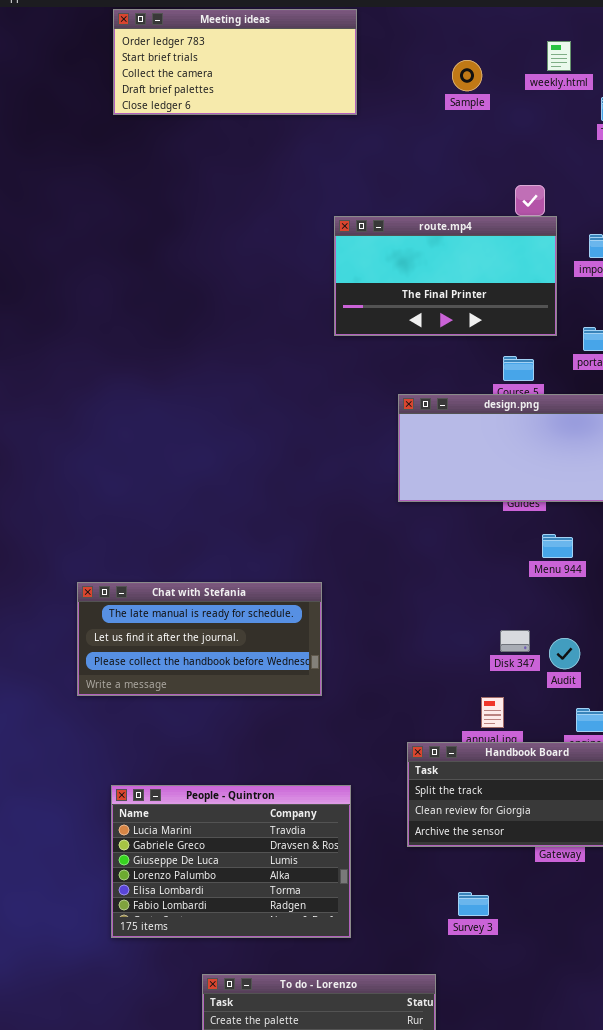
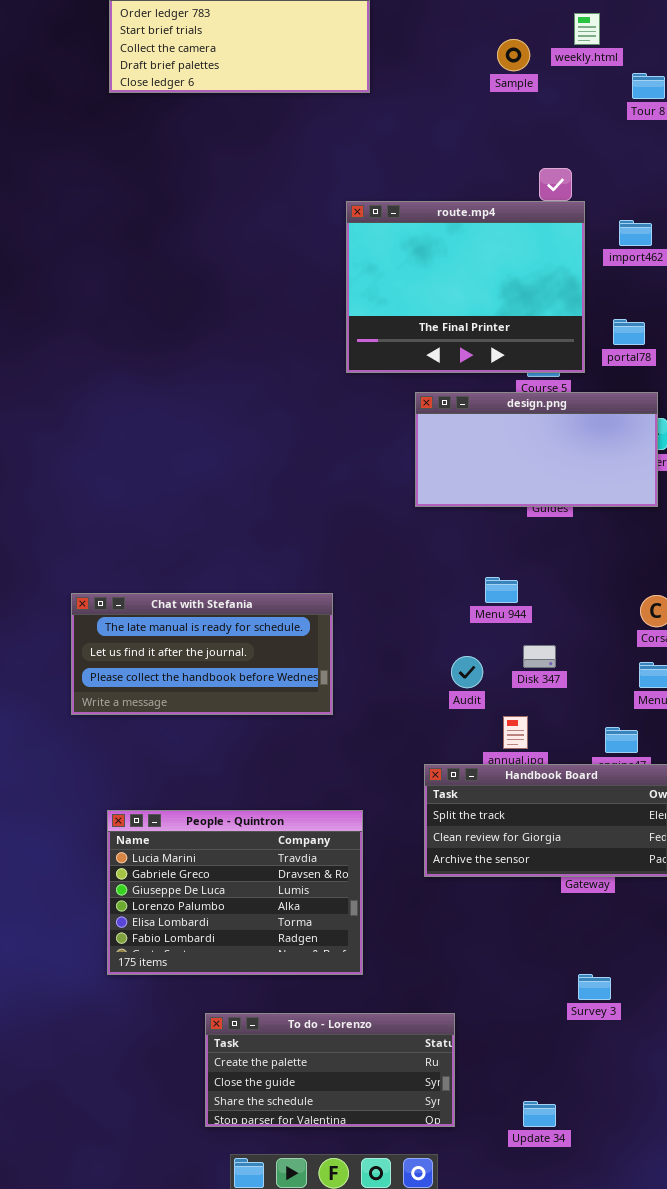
Sample: [452,60,482,91] -> [497,39,530,71], moved
route.mp4: [334,216,557,336] -> [346,201,585,373], resized
Menu 944: [542,534,573,558] -> [485,577,518,603], moved
Audit: [549,638,580,669] -> [451,656,483,688], moved
Survey 3: [458,892,489,916] -> [578,974,611,1000], moved

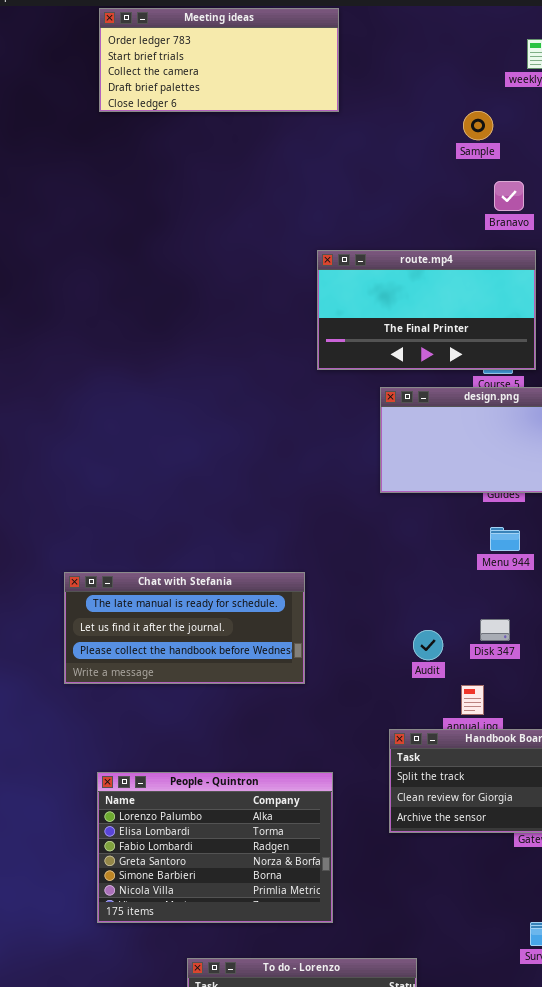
Sample: [497,39,530,71] -> [463,111,493,140], moved
route.mp4: [346,201,585,373] -> [317,250,536,370], resized
Menu 944: [485,577,518,603] -> [490,527,520,551], moved
People - Quintron: [107,810,363,975] -> [97,772,333,923], scrolled down 3 rows

